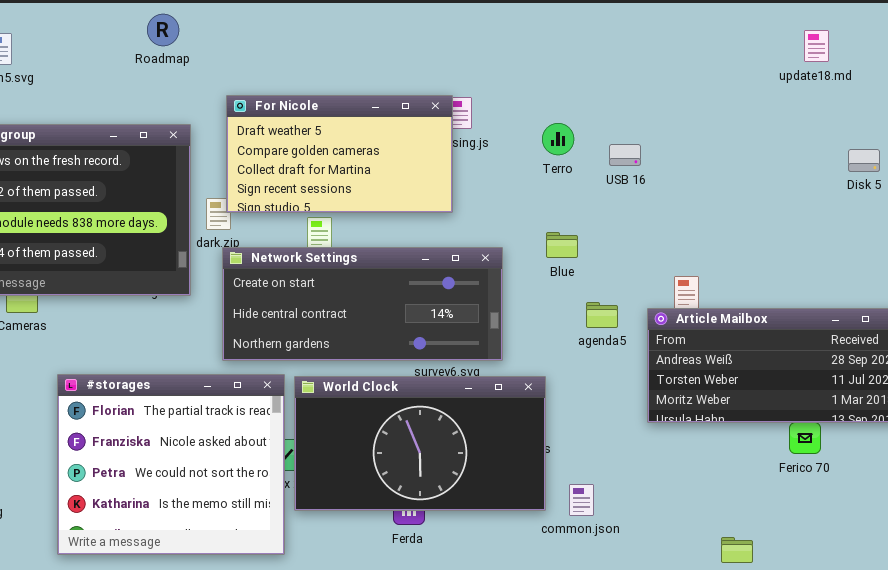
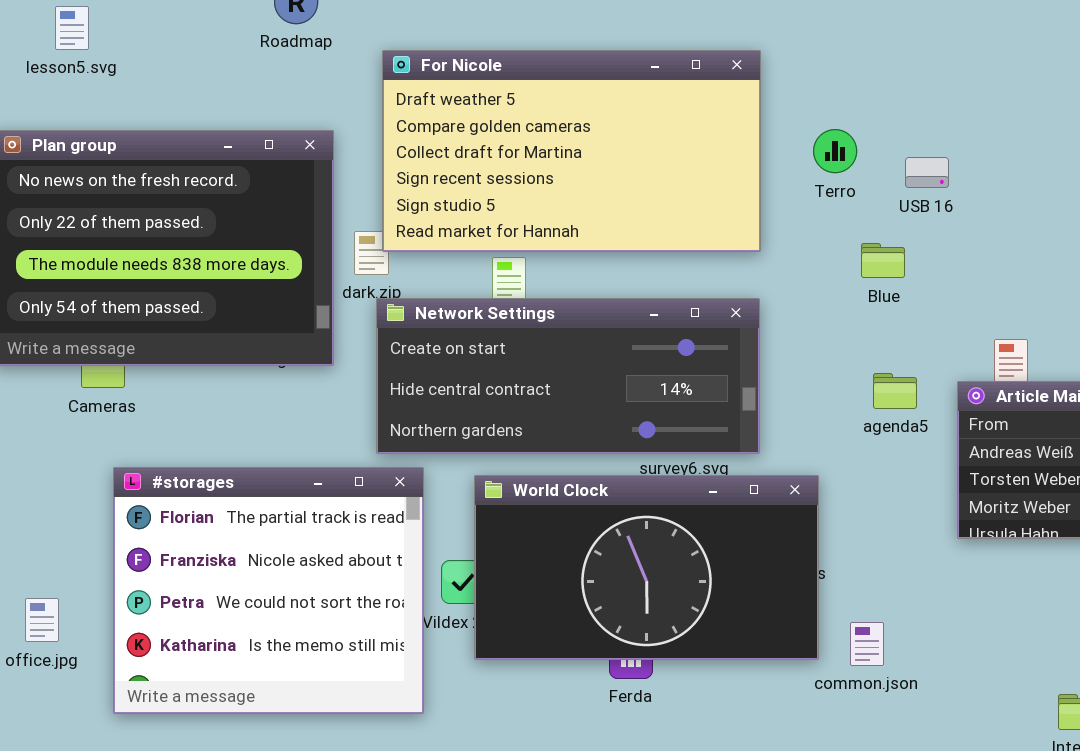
For Nicole: [226,95,453,213] -> [382,50,761,252], resized
Blue: [546,232,578,258] -> [861,243,905,278], moved
#storages: [57,374,285,555] -> [113,467,424,714], moved

